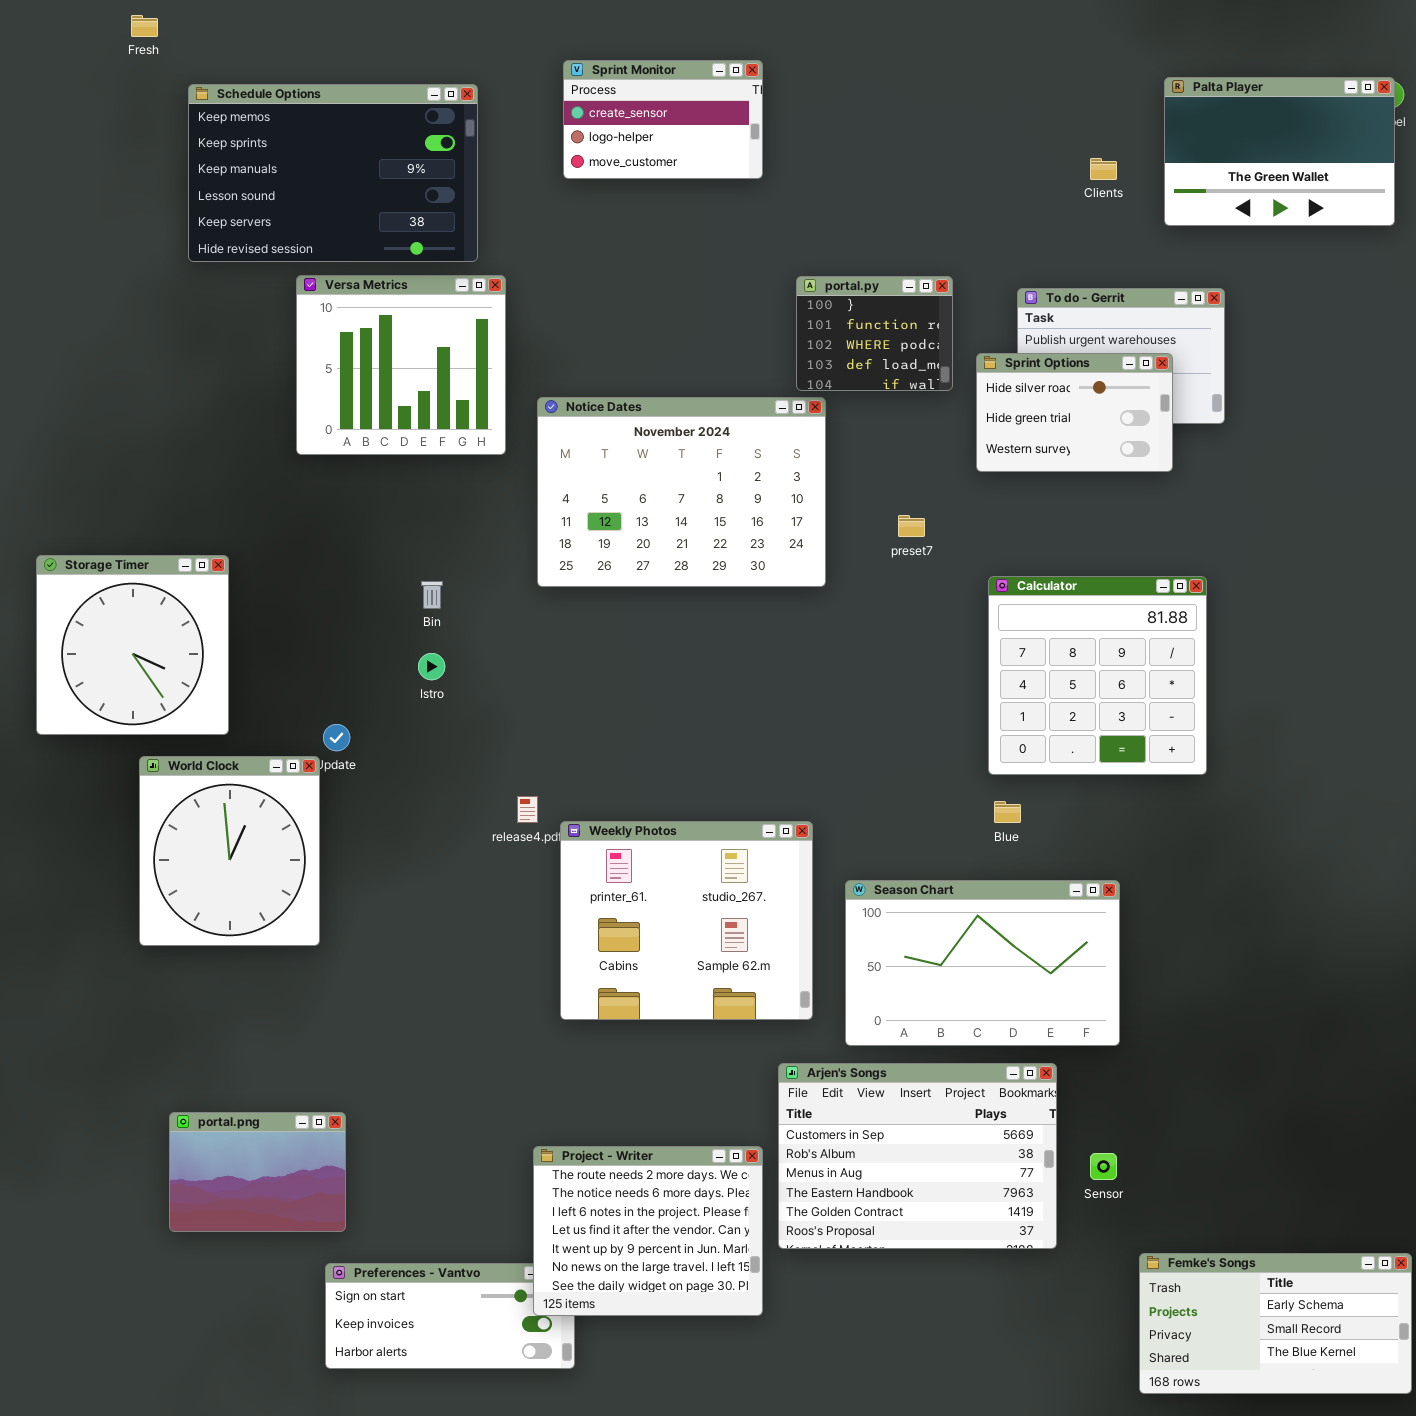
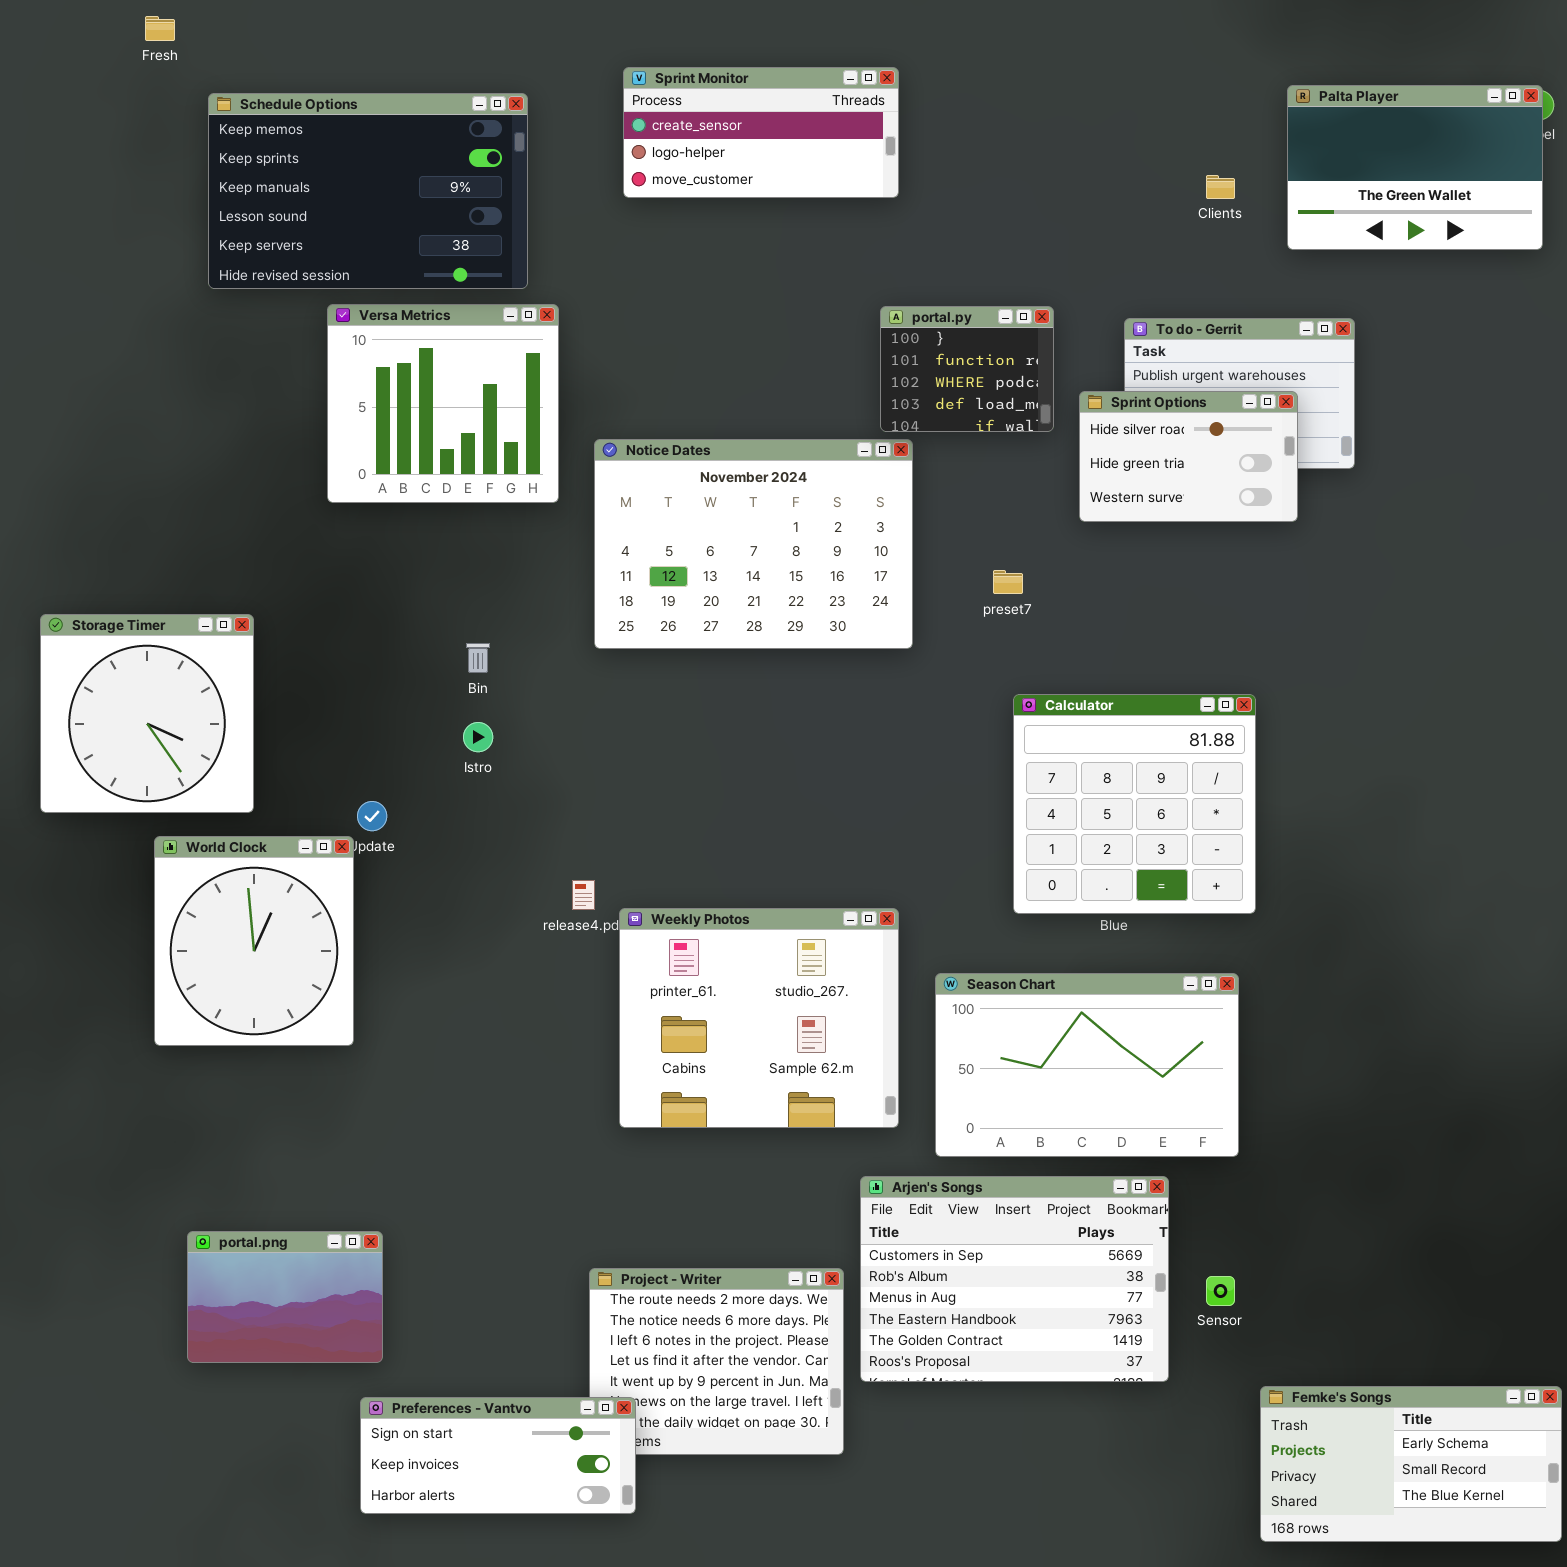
Sprint Monitor: [563,60,763,179] -> [623,67,899,198], resized
Calculator: [988,576,1207,775] -> [1013,694,1256,914], moved
Preferences - Vantvo: [325,1263,575,1369] -> [360,1397,636,1514], raised

